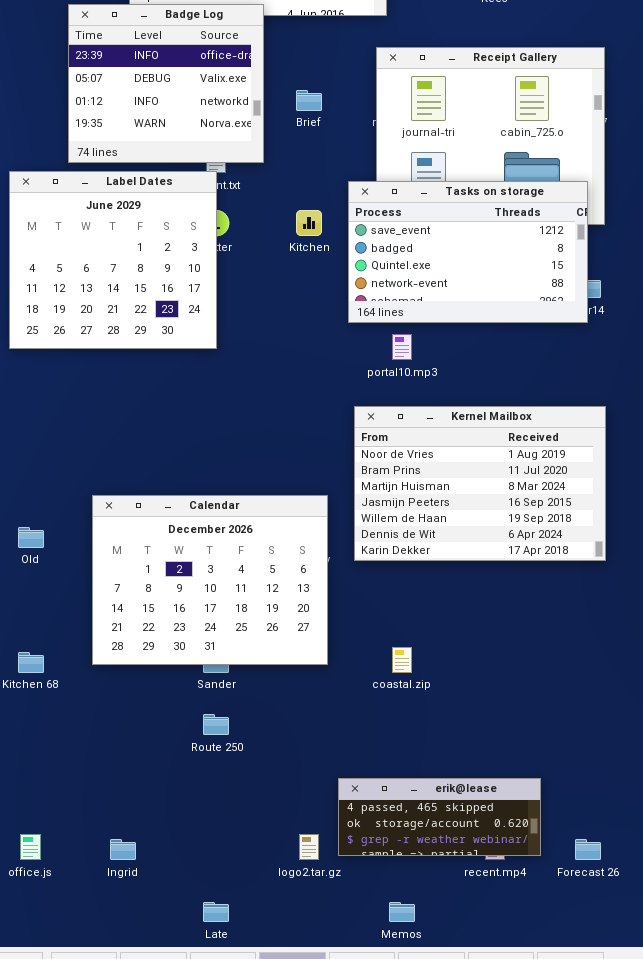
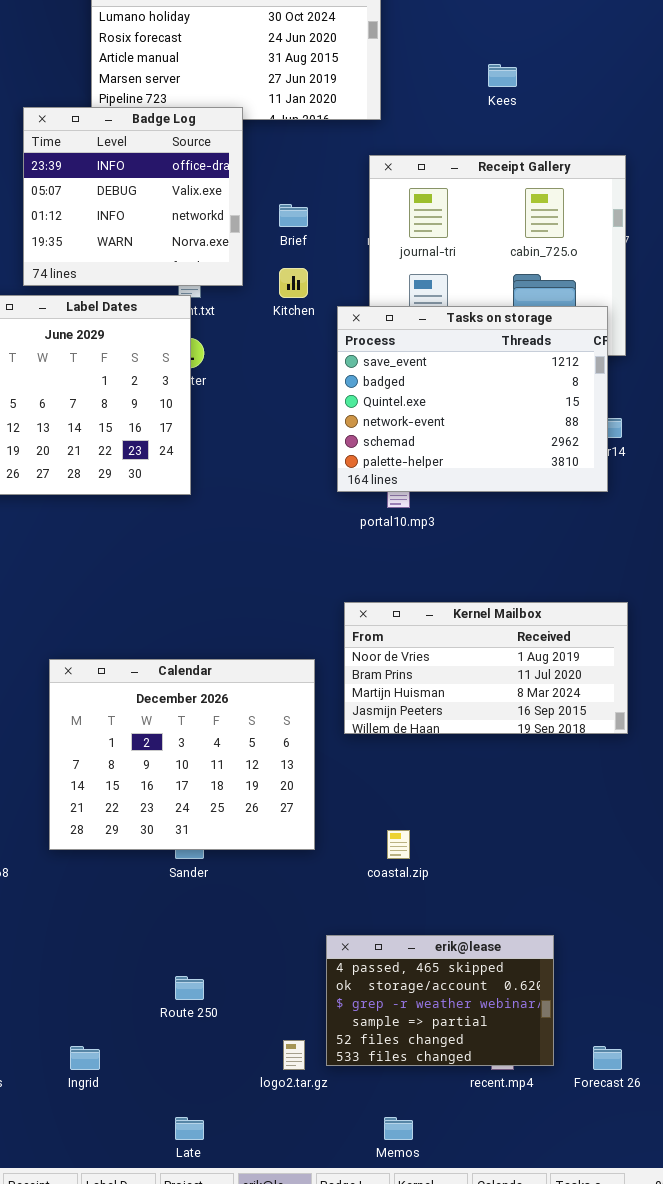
Tasks on storage: [348,181,588,323] -> [337,306,608,492], resized
Kitchen: [296,210,322,236] -> [279,268,308,298], moved
Kernel Mailbox: [354,406,606,561] -> [344,602,628,734], resized
Route 250: [203,714,229,735] -> [175,976,204,1000], moved
erik@lease: [338,778,541,856] -> [326,935,554,1066], resized

